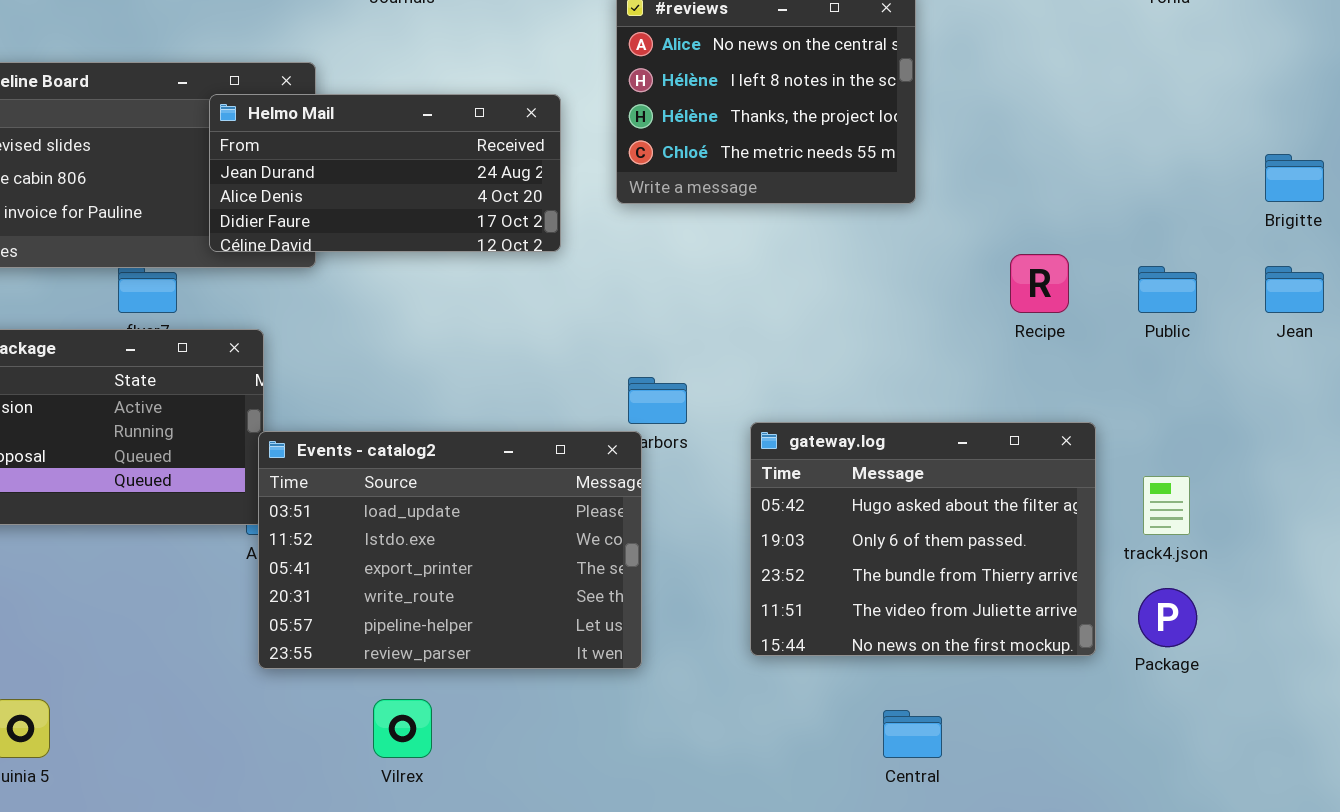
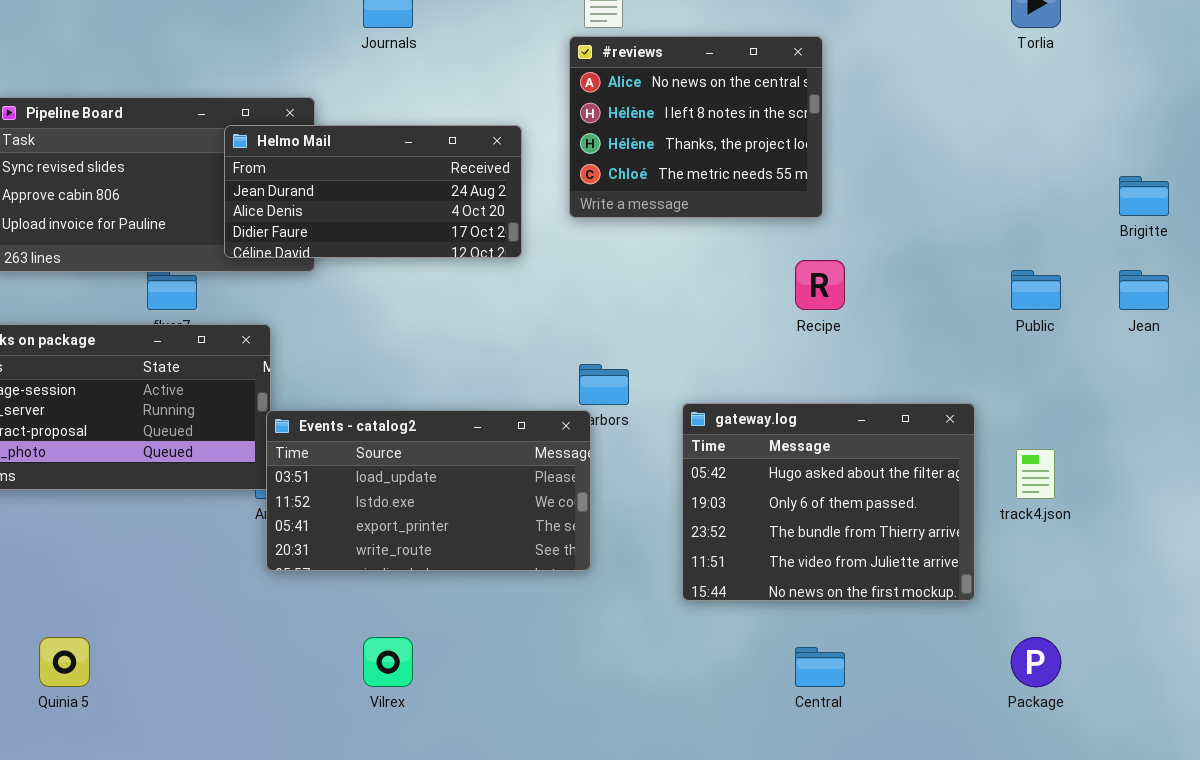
Recipe: [1010,254,1069,313] -> [795,260,845,310], moved
Events - catalog2: [258,431,642,669] -> [266,410,591,571], resized
Package: [1138,588,1197,647] -> [1011,637,1061,687], moved

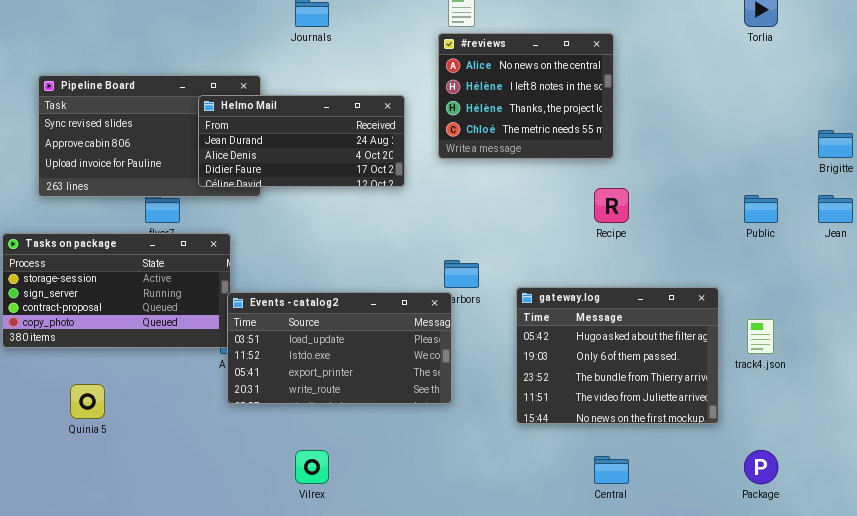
Quinia 5: [39,637,90,687] -> [70,384,105,419], moved

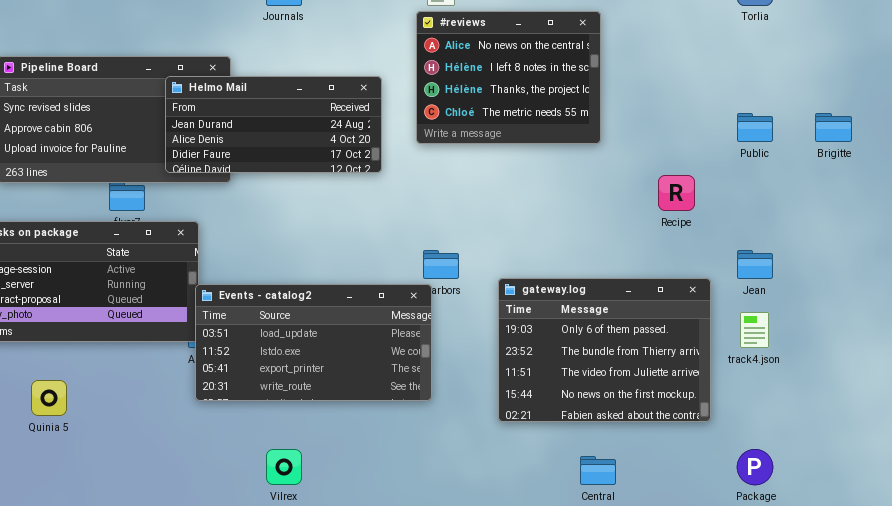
Recipe: [594,188,629,223] -> [658,175,695,211], moved
Public: [744,195,778,223] -> [737,113,773,142], moved
Jean: [818,195,853,223] -> [737,250,773,279], moved
gateway.log: [516,287,719,424] -> [498,278,711,422], scrolled down 1 row

